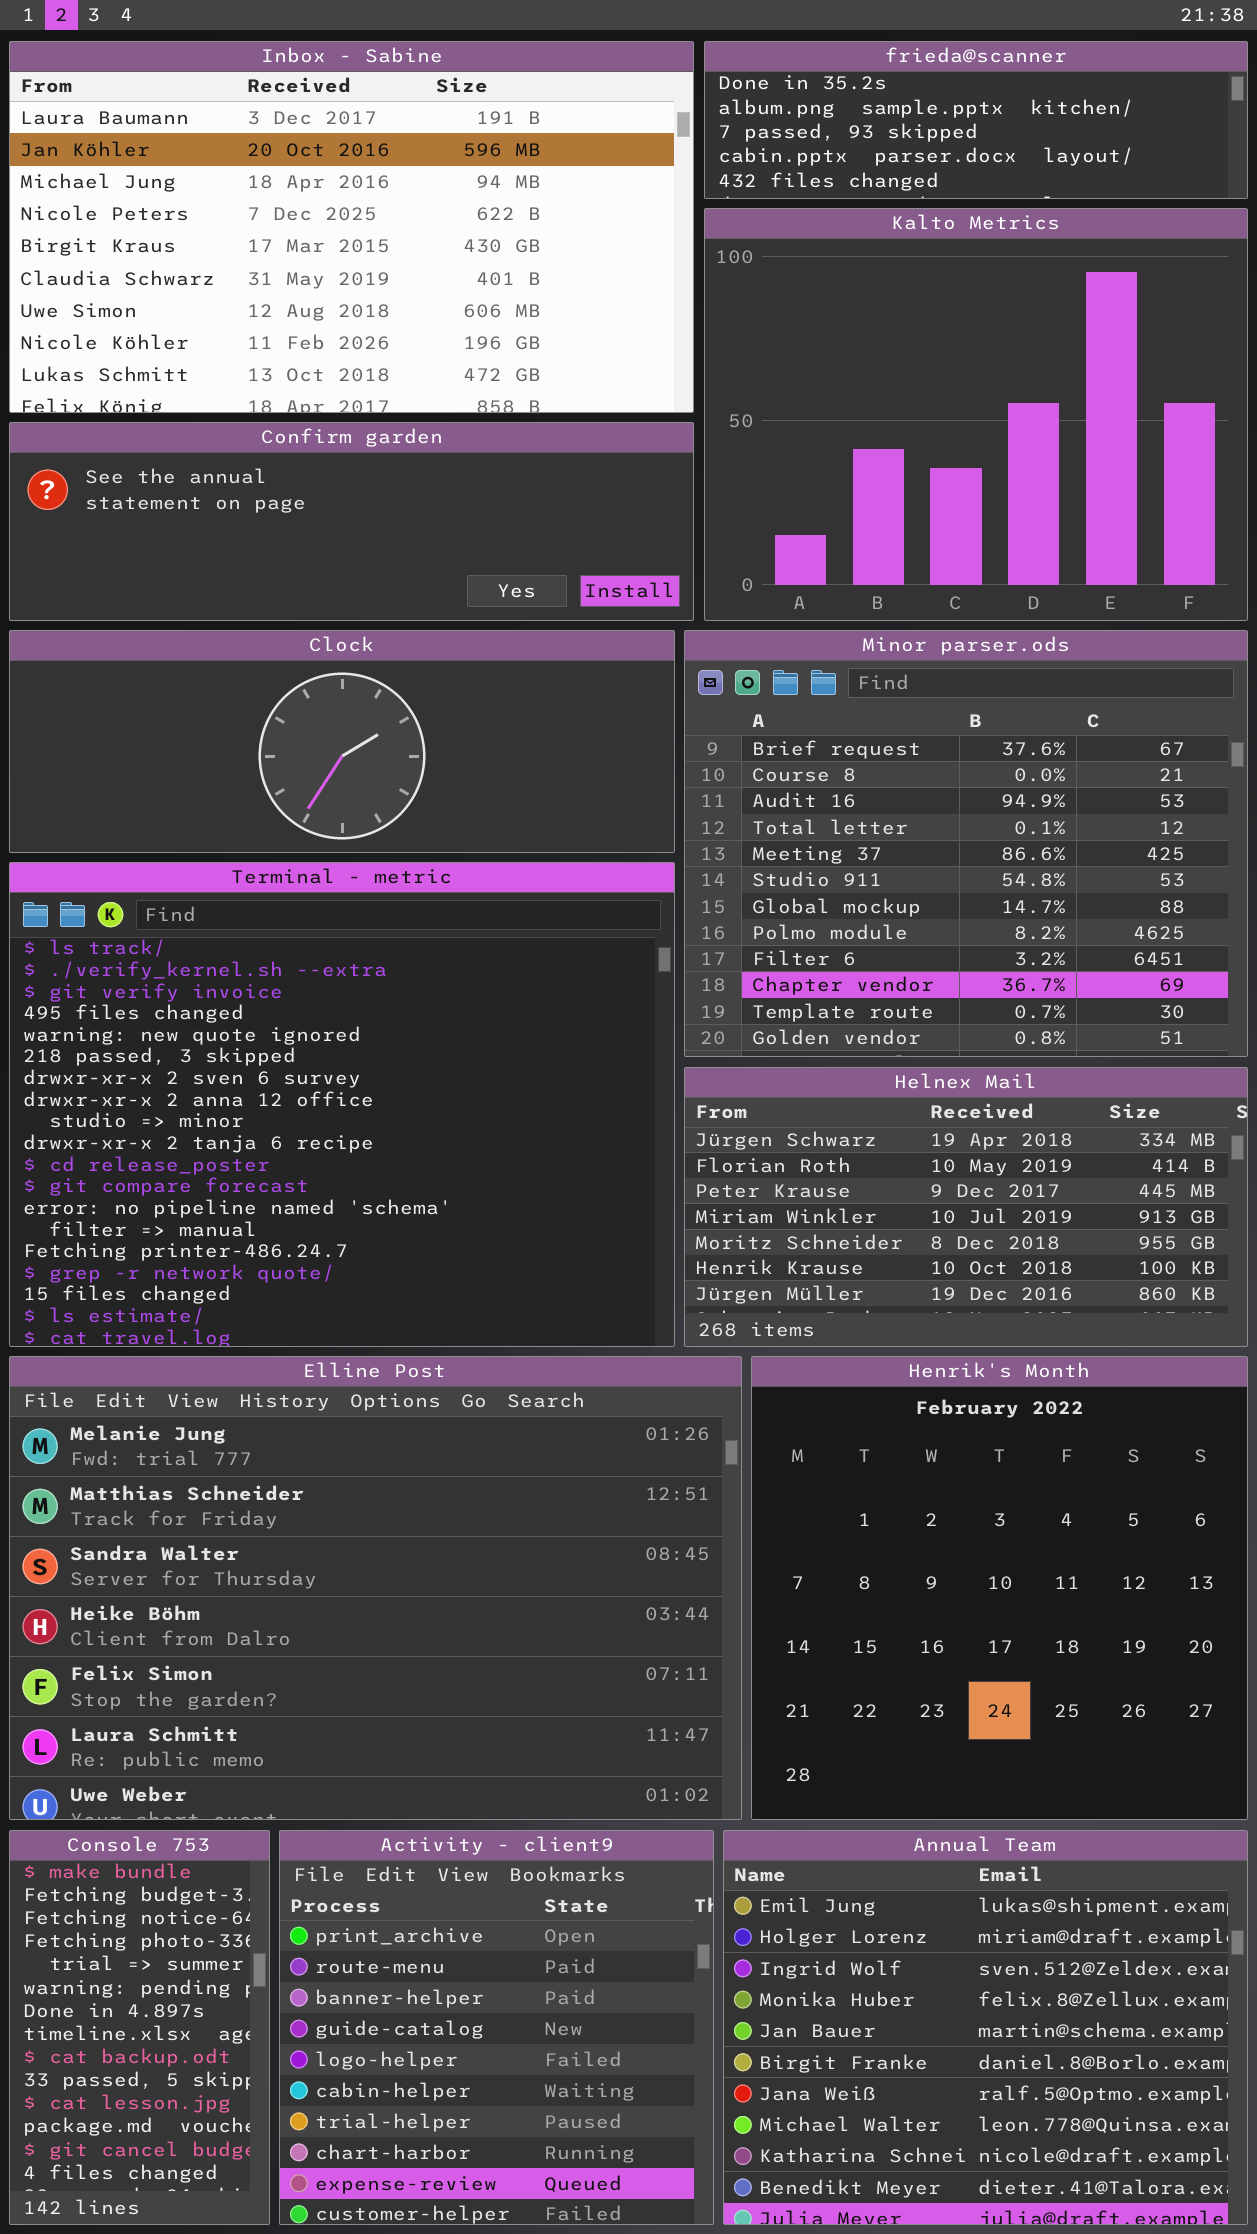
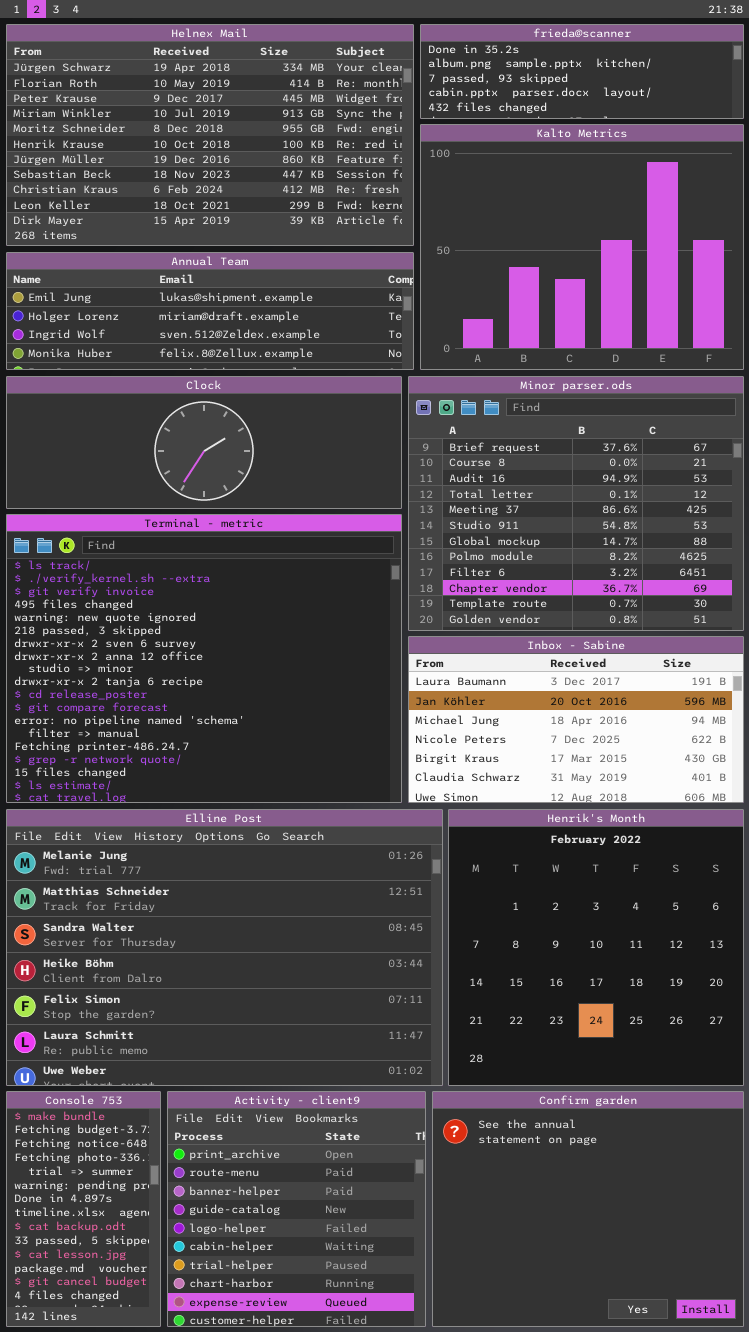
Inbox - Sabine: [9,41,694,413] -> [408,636,744,803], moved, resized
Confirm garden: [9,422,694,621] -> [432,1091,744,1327], moved, resized
Helnex Mail: [684,1067,1248,1347] -> [6,24,414,246], moved, resized
Annual Team: [723,1830,1248,2225] -> [6,252,414,370], moved, resized

